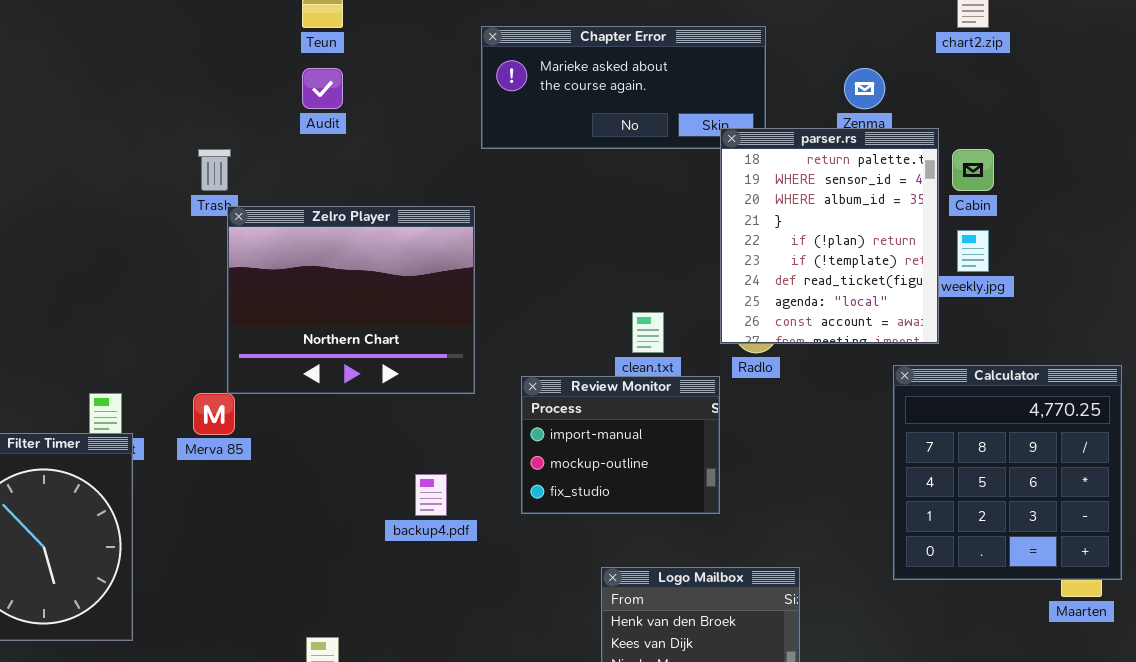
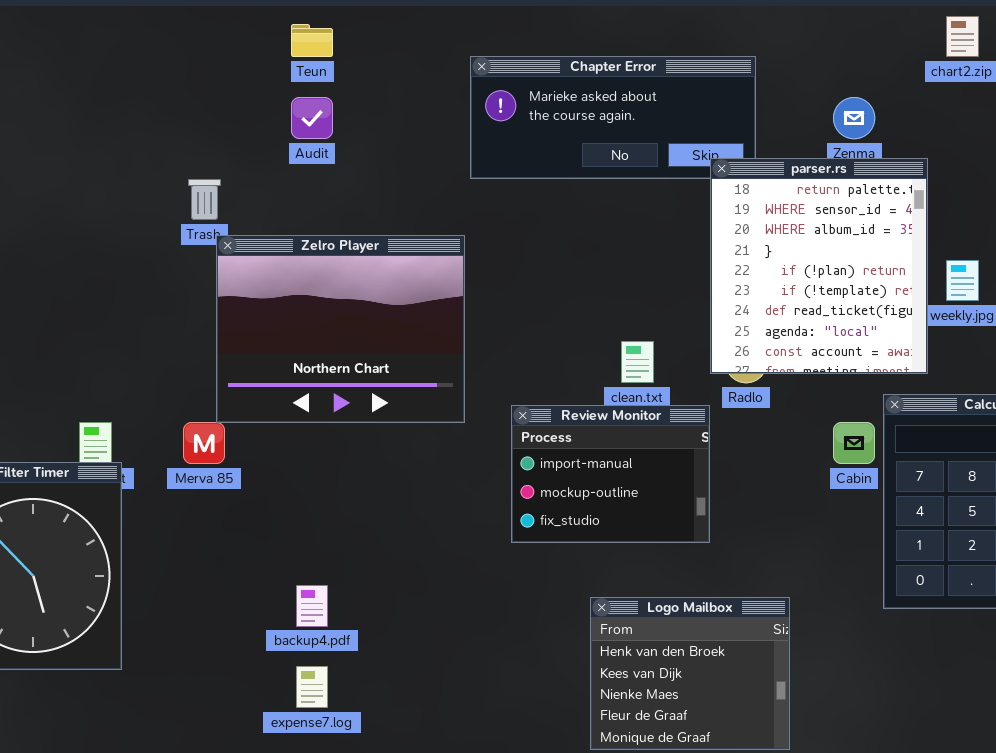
Cabin: [952,149,994,191] -> [833,422,875,464], moved
backup4.pdf: [415,474,447,516] -> [296,585,328,627], moved

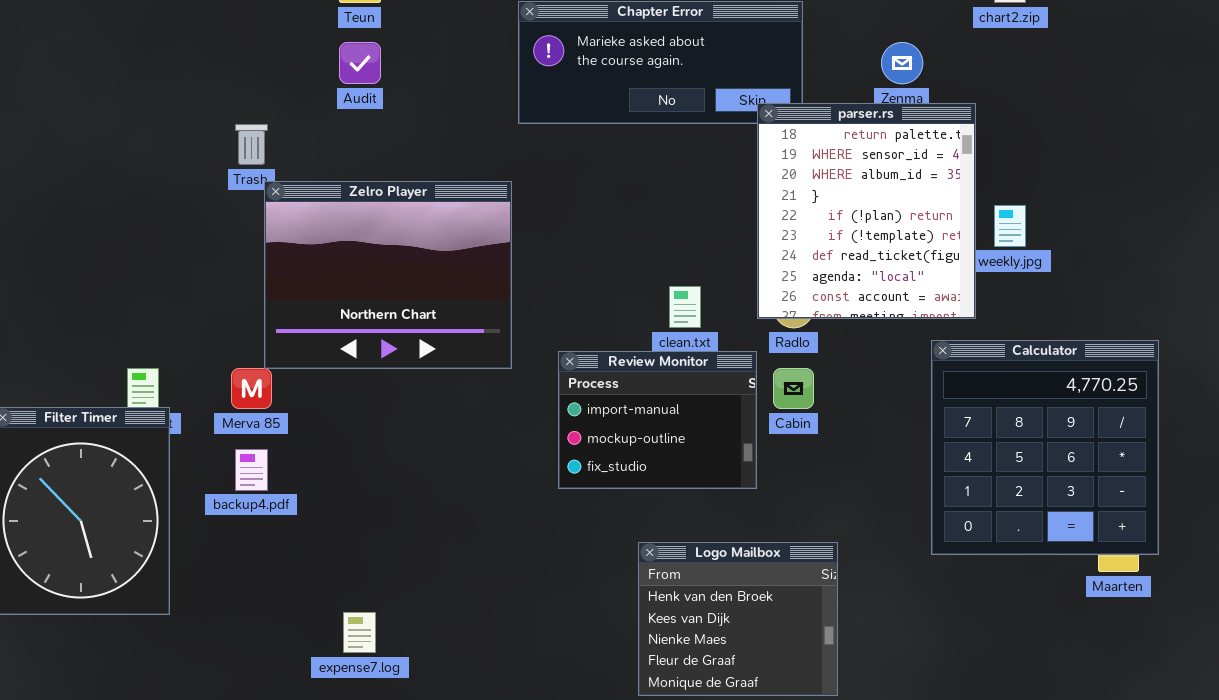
Cabin: [833,422,875,464] -> [773,368,814,409], moved
backup4.pdf: [296,585,328,627] -> [235,449,268,491], moved

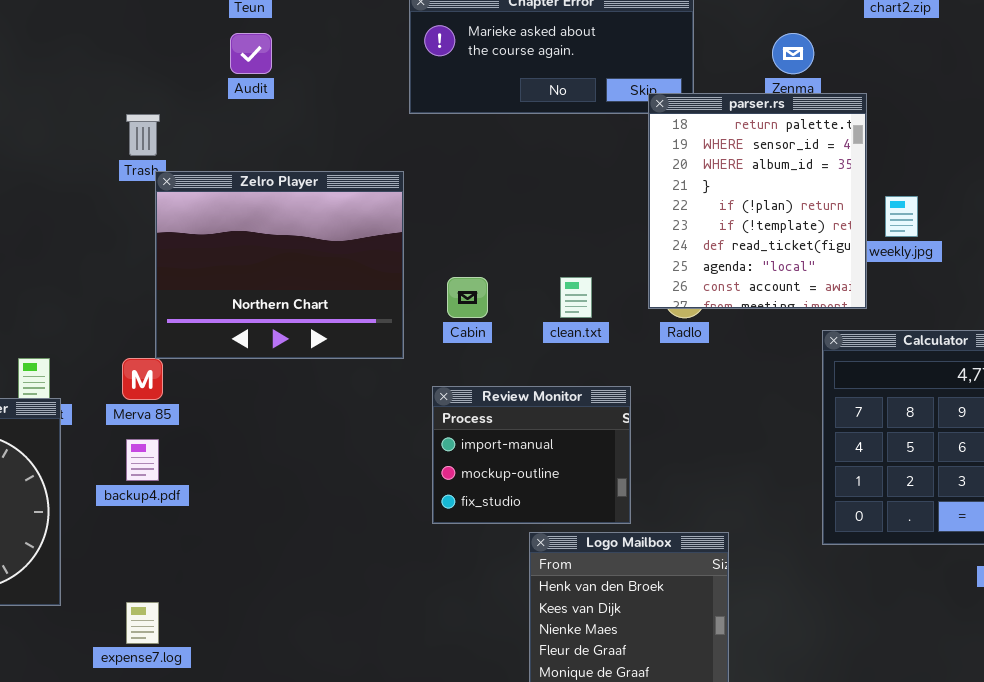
Review Monitor: [558,351,757,489] -> [432,386,631,524], moved
Cabin: [773,368,814,409] -> [447,277,488,318], moved
expense7.log: [343,612,376,653] -> [126,602,159,644], moved

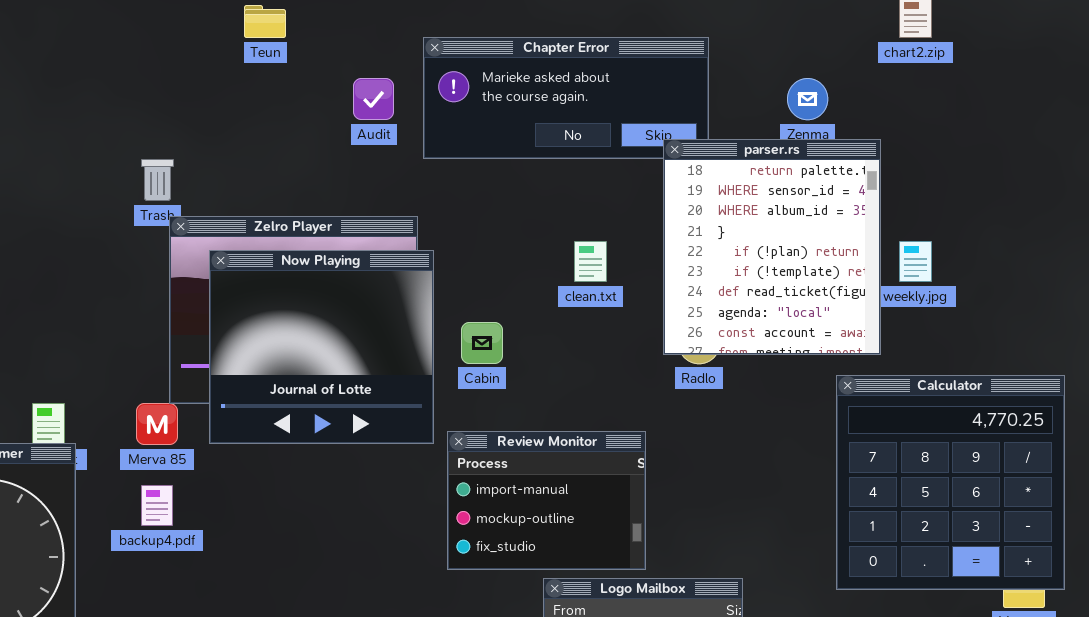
Audit: [230,33,272,74] -> [353,78,394,120], moved
Now Playing: none -> [209,250,434,444], opened
clean.txt: [560,277,592,318] -> [574,241,607,282], moved

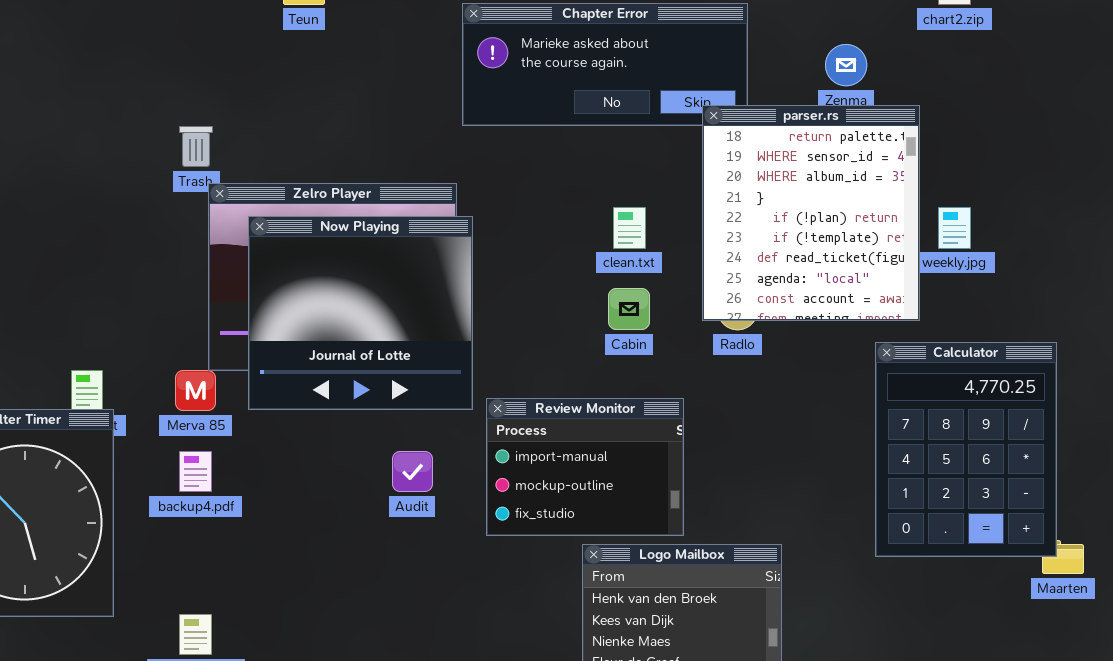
Audit: [353,78,394,120] -> [392,451,433,492], moved
Cabin: [461,322,503,364] -> [608,288,650,330], moved
Calculator: [836,375,1065,590] -> [875,342,1057,557], resized

